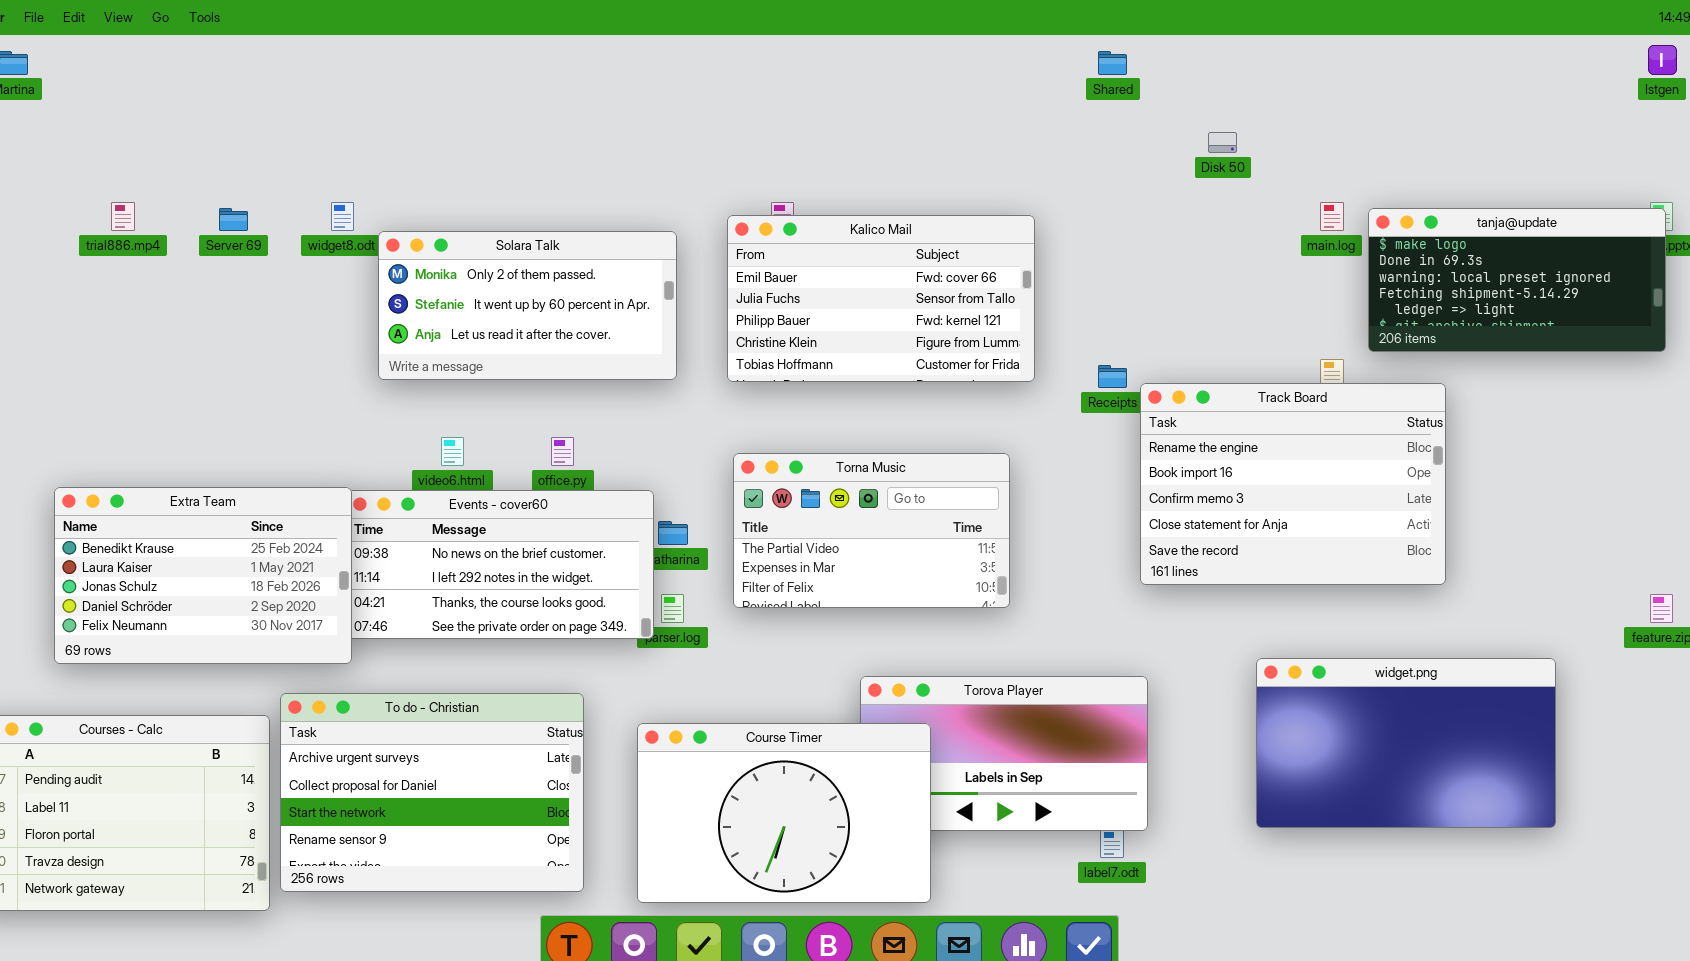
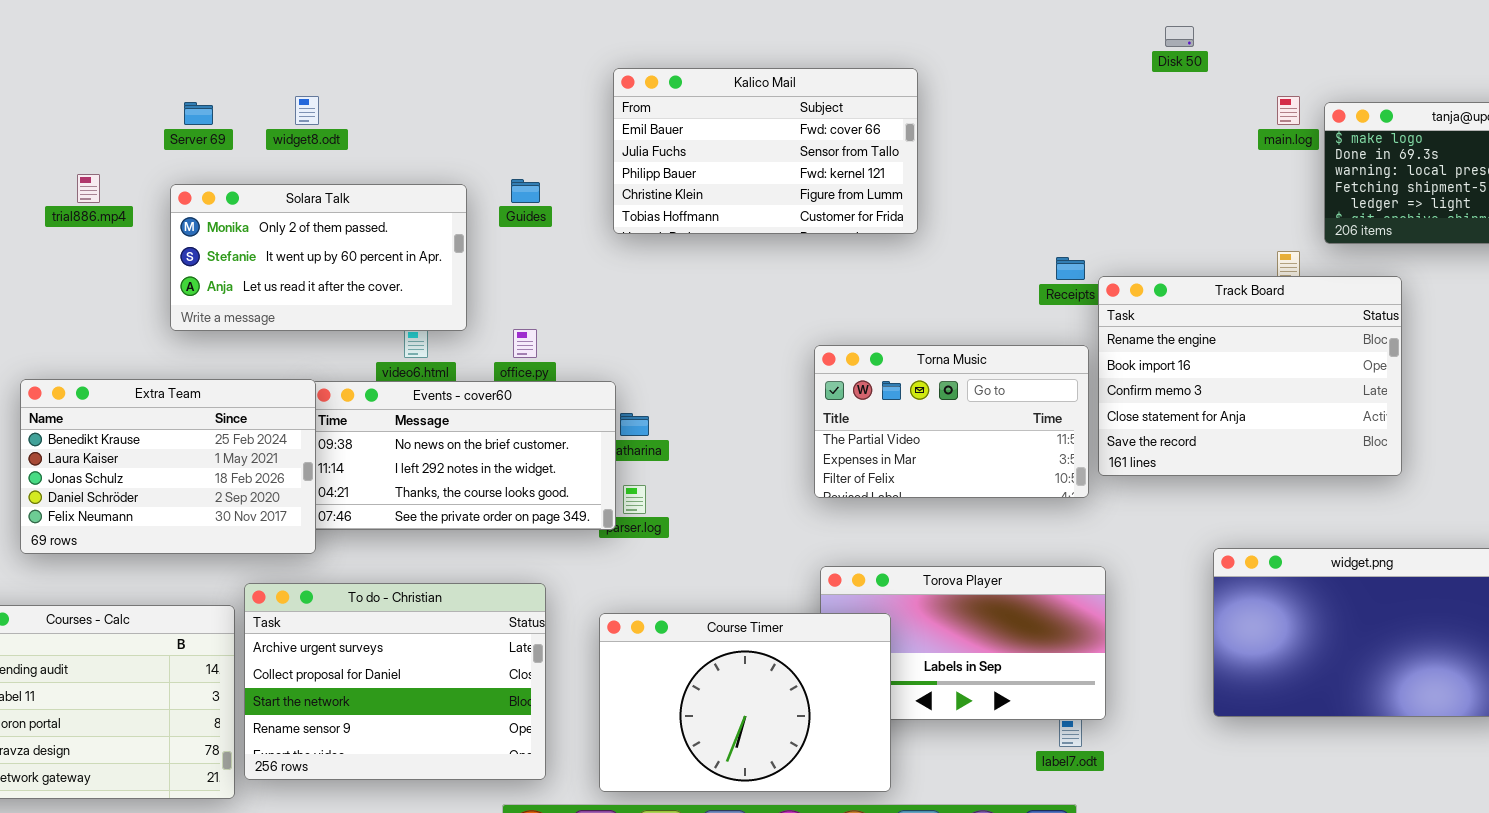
trial886.mp4: [111,202,135,231] -> [77,174,100,203], moved
Kalico Mail: [727,215,1035,382] -> [613,68,918,234], moved
Solara Talk: [378,231,677,380] -> [170,184,467,331], moved
Torna Music: [733,453,1010,608] -> [814,345,1089,498], moved

